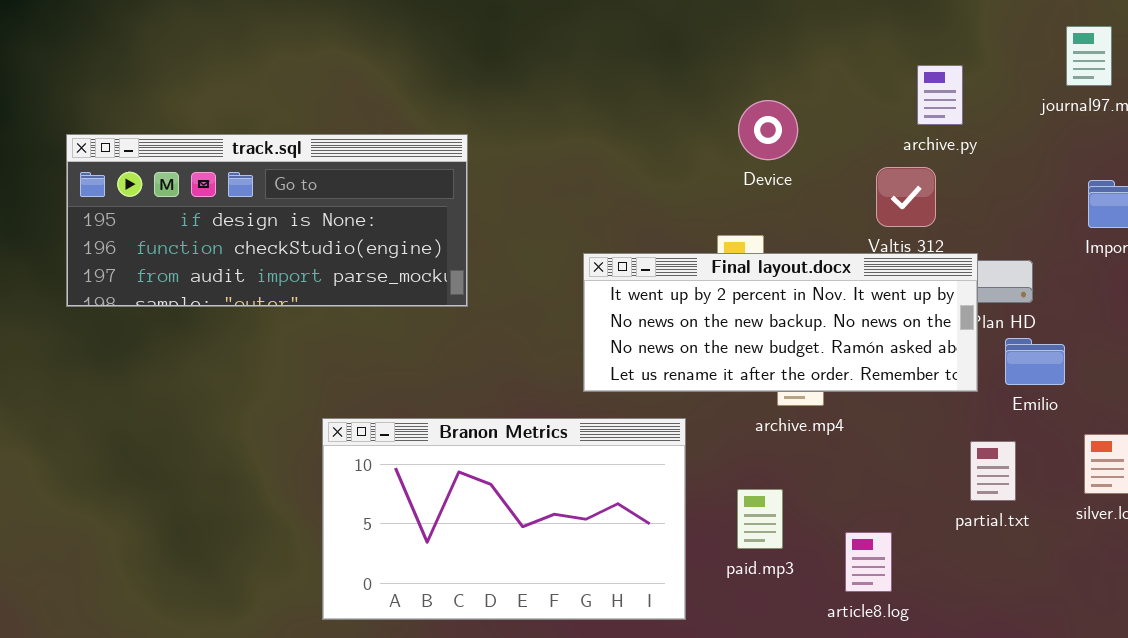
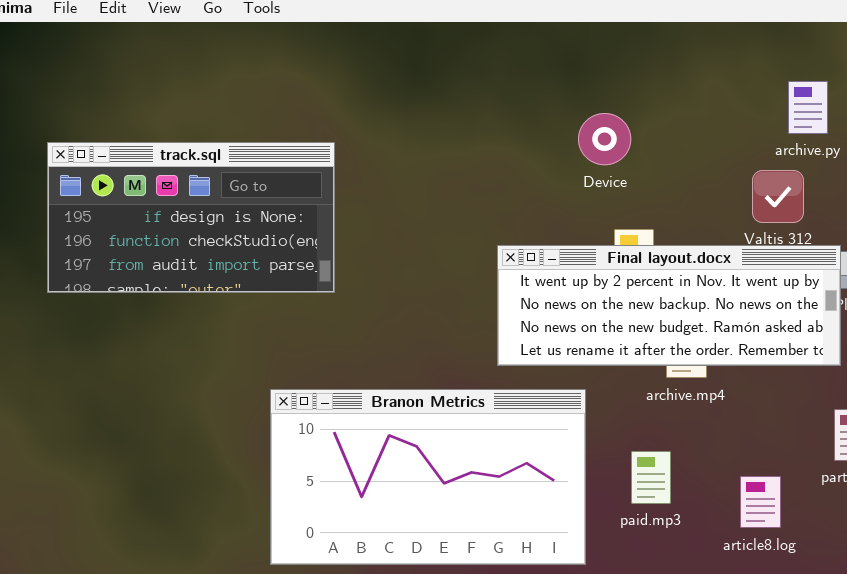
Device: [738,100,798,160] -> [578,113,631,165], moved
track.sql: [66,134,468,307] -> [47,142,335,293], resized
article8.log: [845,532,892,592] -> [740,476,781,528], moved

